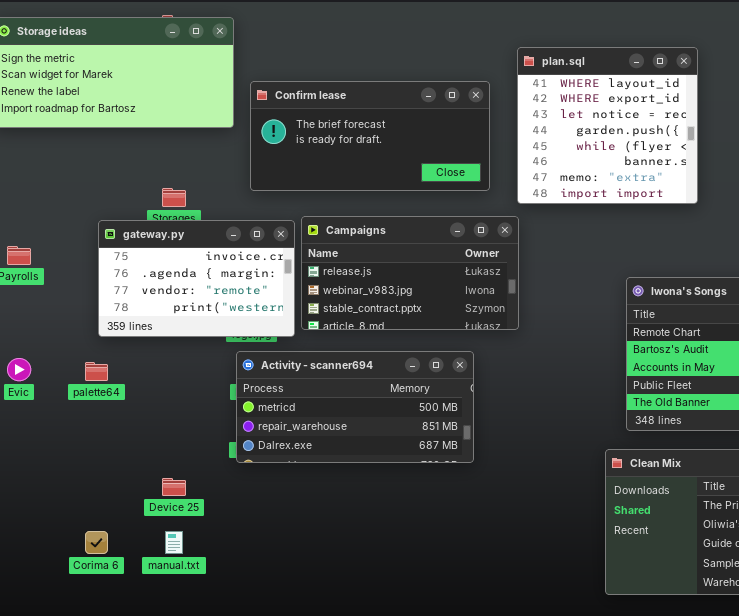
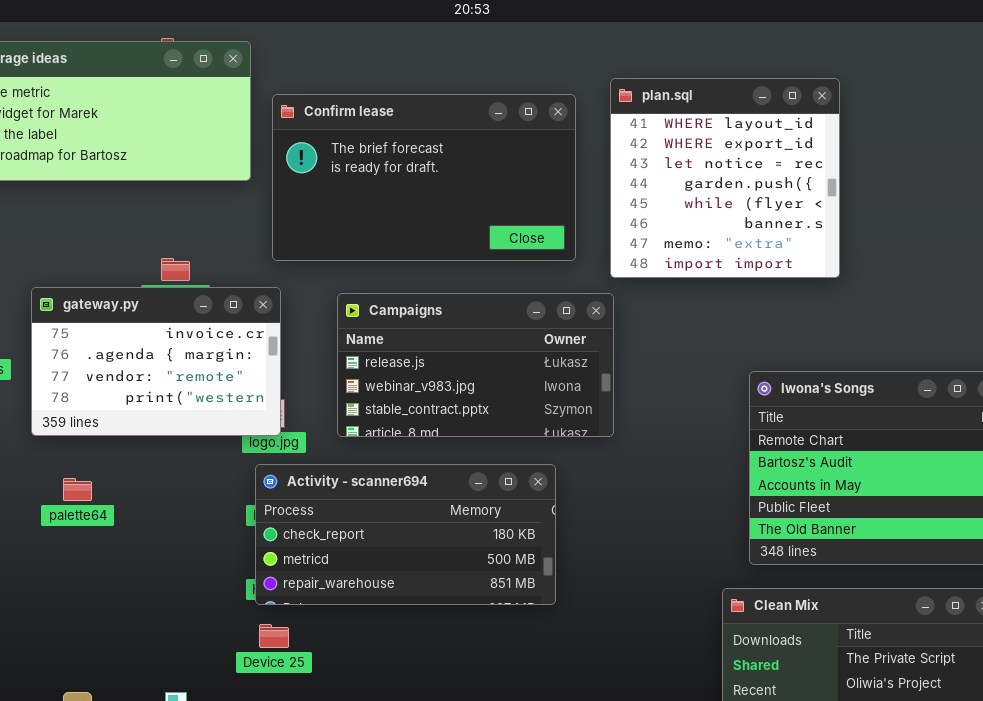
Confirm lease: [250,81,490,191] -> [272,94,576,261], resized
gateway.py: [98,220,295,337] -> [31,287,281,436], moved
Activity - scanner694: [236,351,474,463] -> [255,464,556,605], scrolled up 1 row
Device 25: [162,478,186,496] -> [259,624,289,648], moved

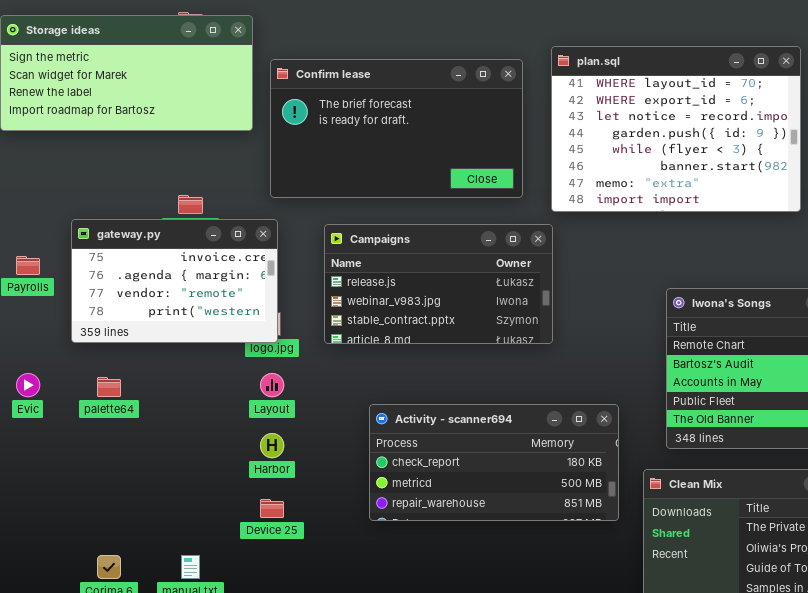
plan.sql: [610,78,840,278] -> [551,46,801,212], resized
Activity - scanner694: [255,464,556,605] -> [369,404,619,521], moved

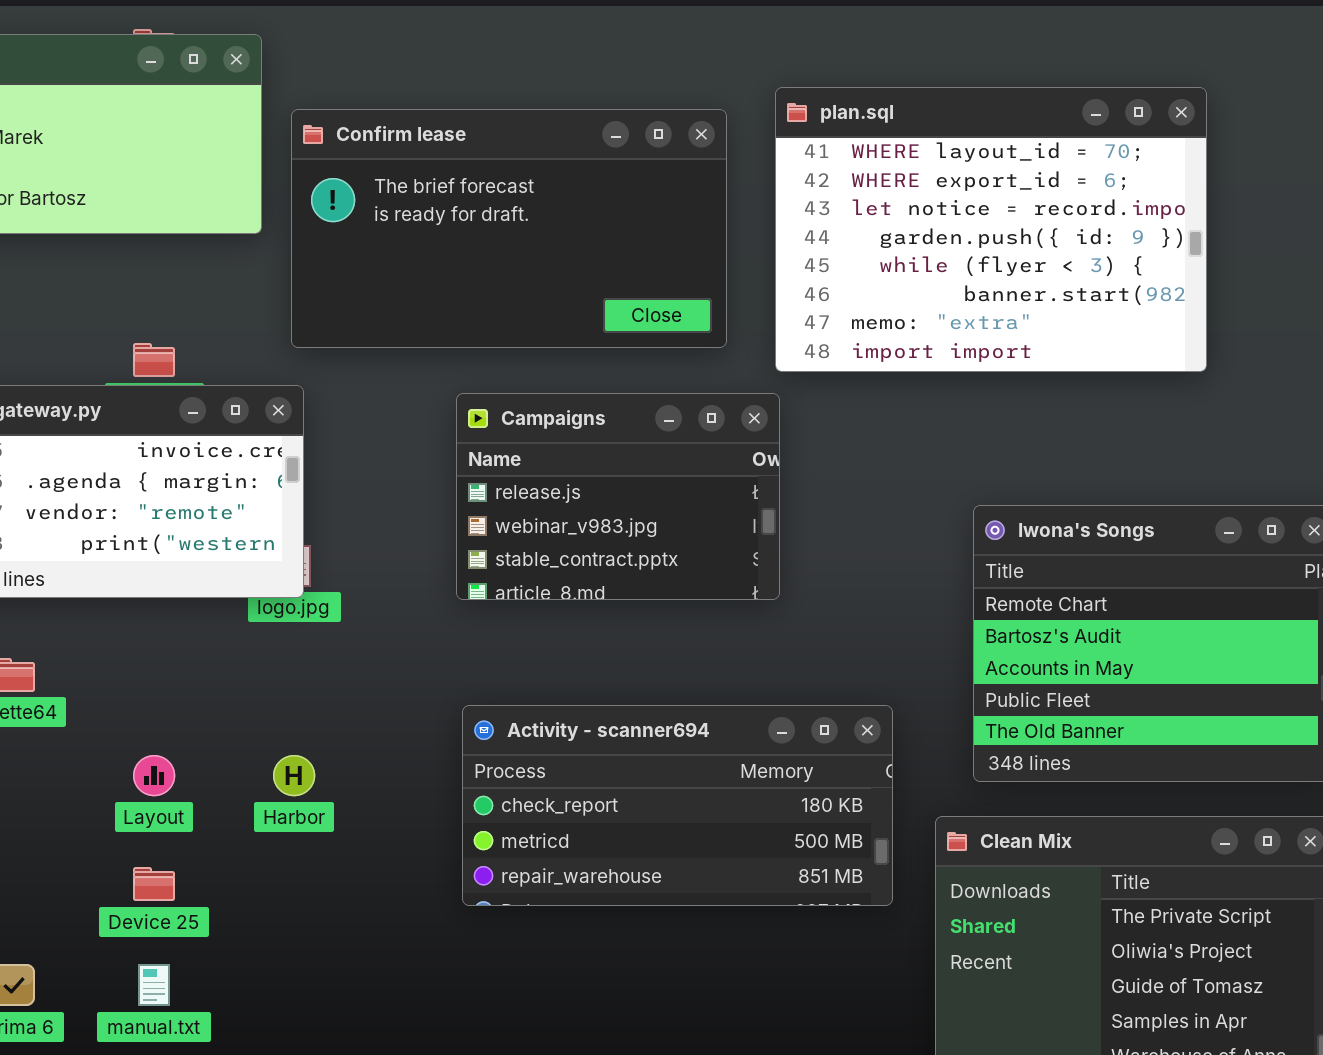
Campaigns: [324,224,553,344] -> [456,393,780,600], resized
Layout: [260,373,284,397] -> [133,755,175,796], moved
Device 25: [260,499,284,518] -> [133,867,175,901], moved

